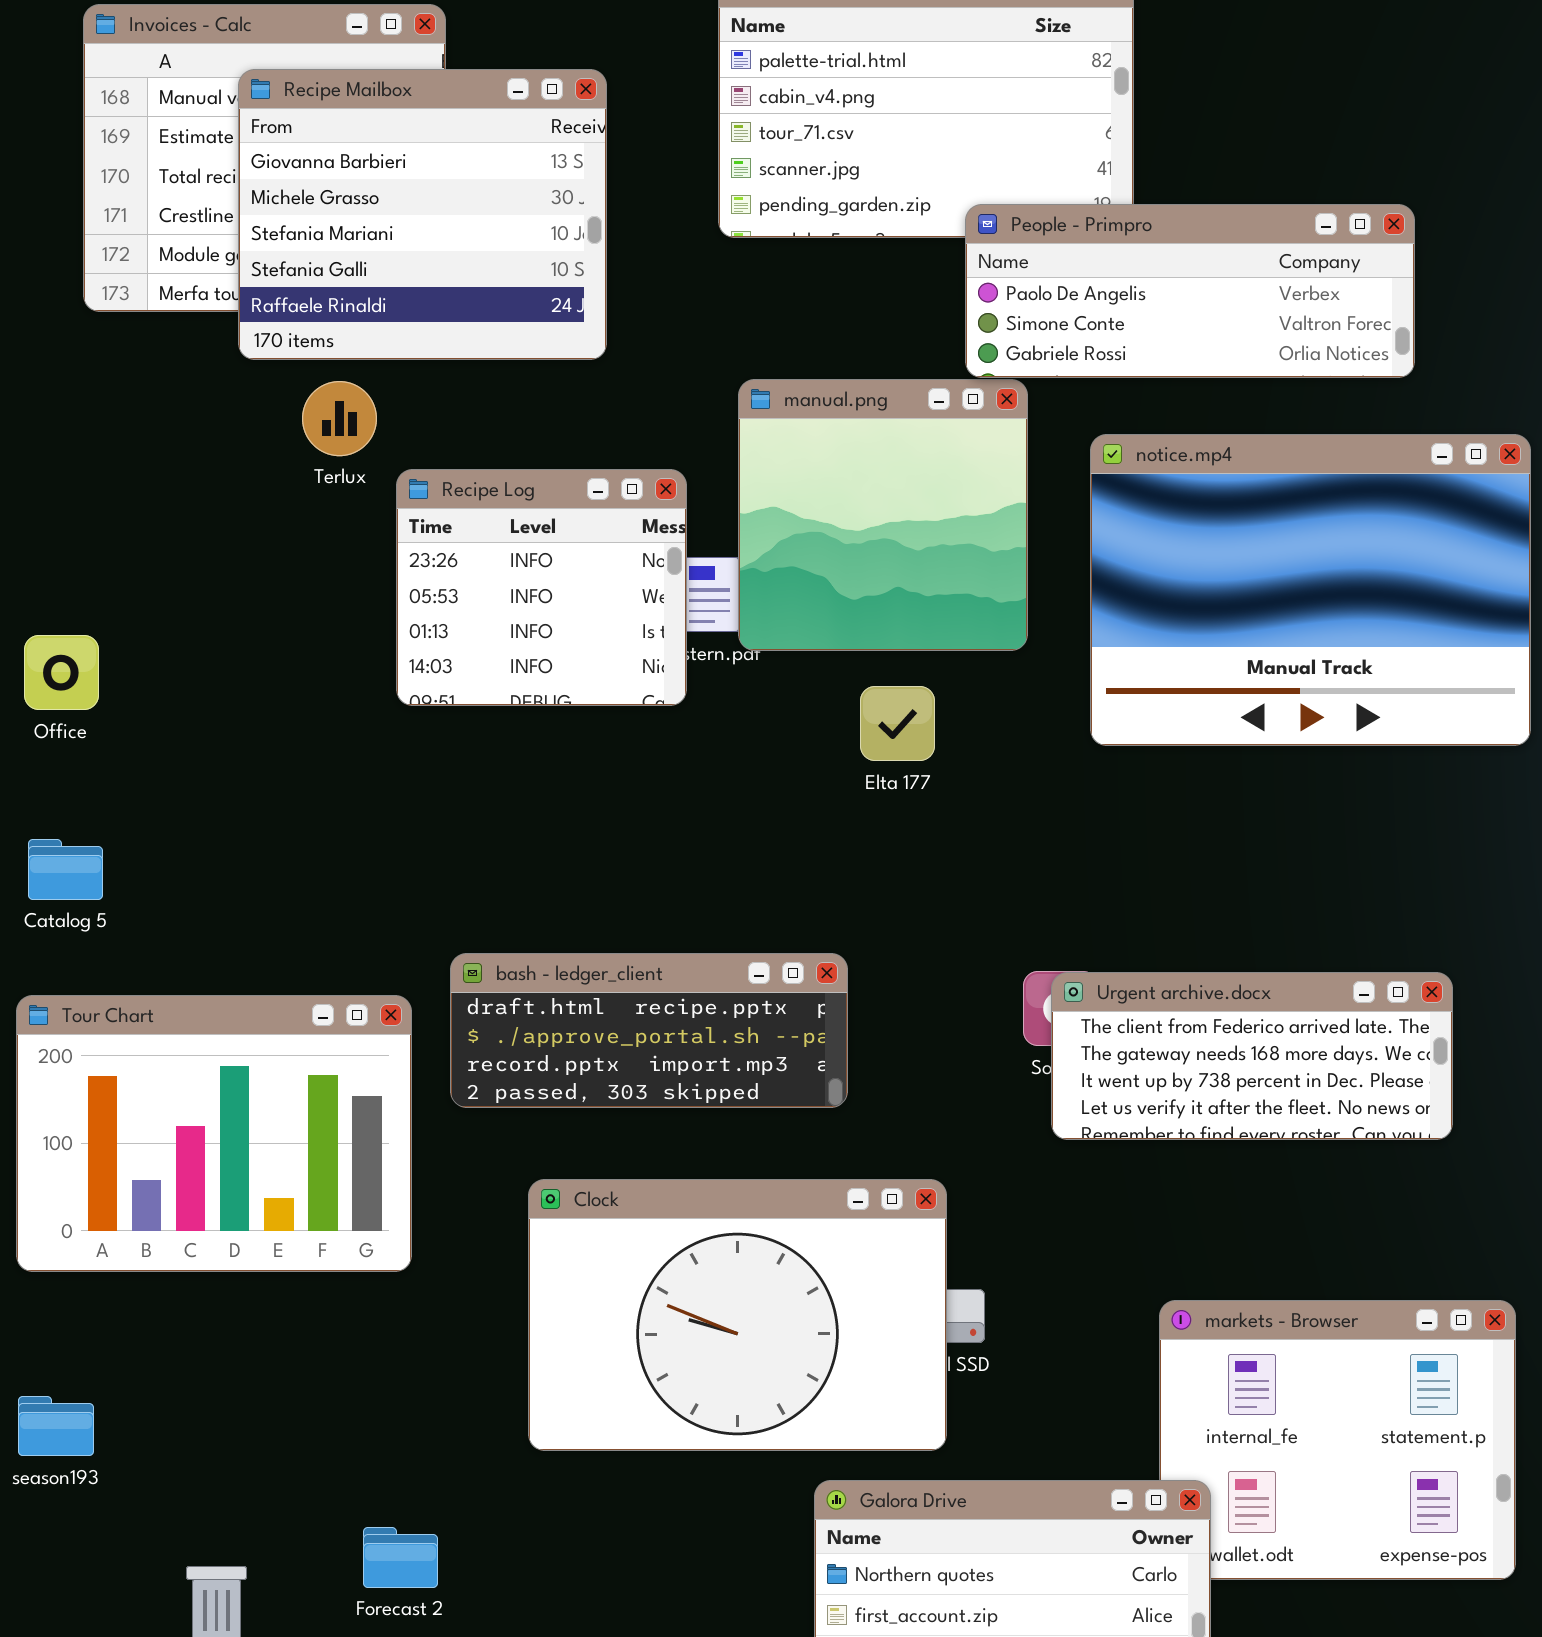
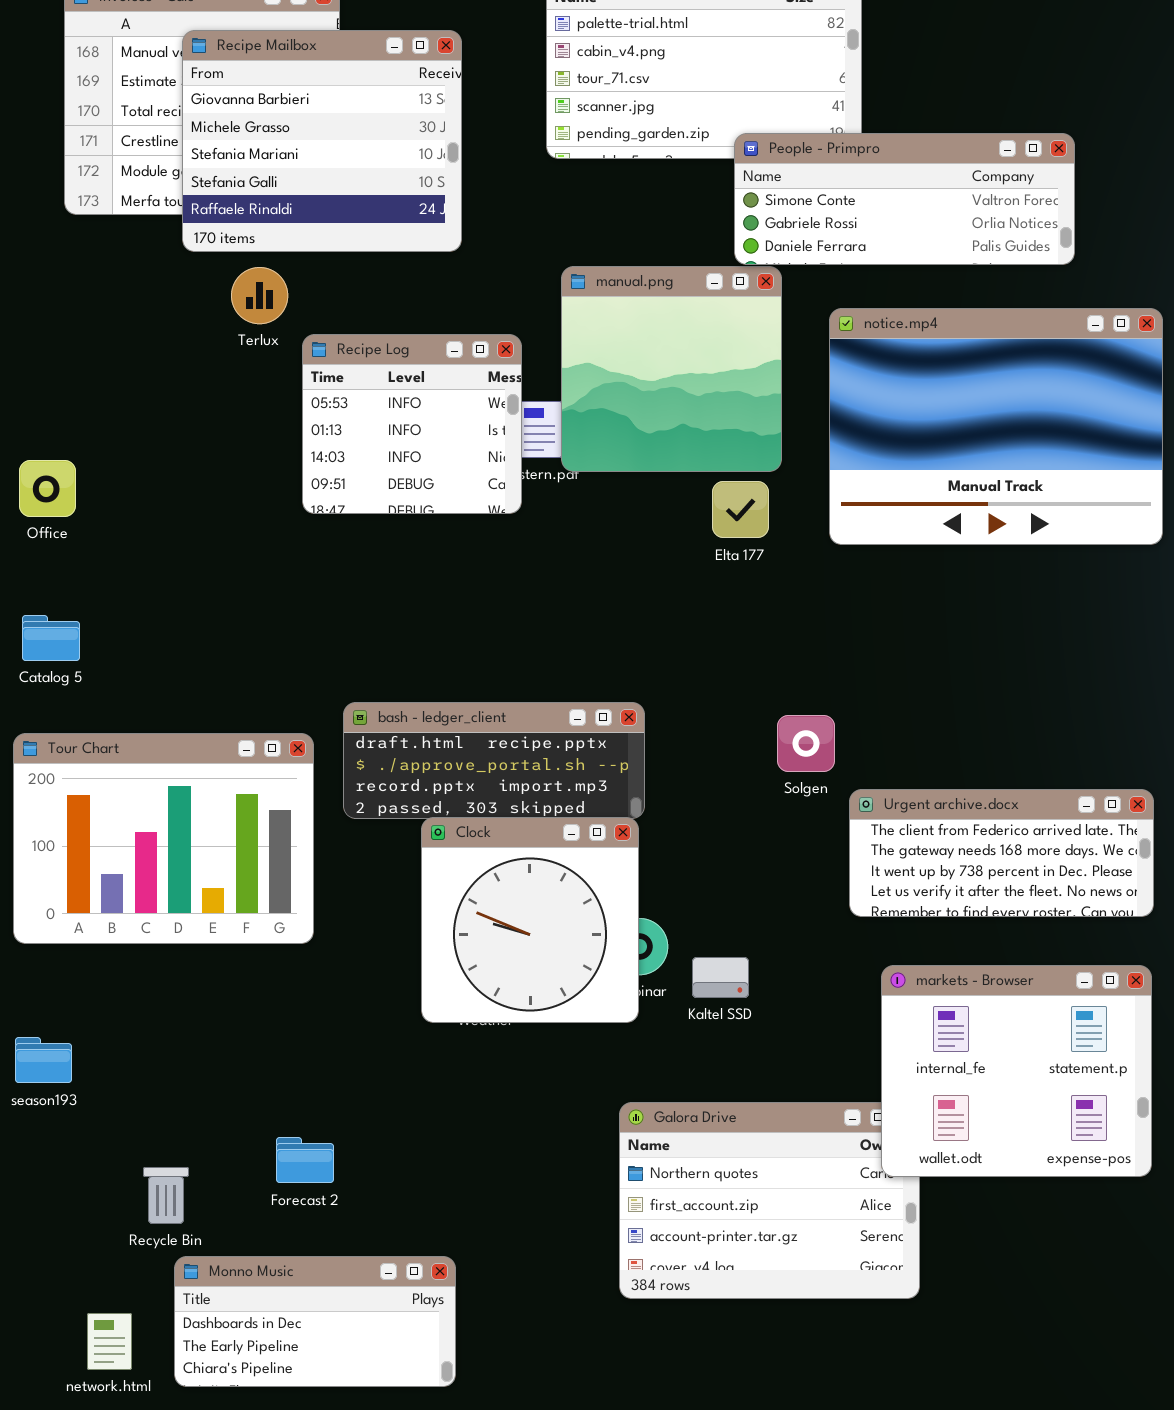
People - Primpro: [965,204,1415,378] -> [734,133,1075,265], scrolled down 1 row
Recipe Log: [396,469,687,706] -> [302,334,522,514], scrolled down 1 row
Elta 177: [860,686,935,761] -> [712,481,769,538], moved
Urgent archive.docx: [1051,972,1453,1140] -> [849,789,1154,917], moved
Clock: [528,1179,947,1451] -> [421,817,639,1023], moved, resized
markets - Browser: [1159,1300,1516,1580] -> [881,965,1152,1177], raised

